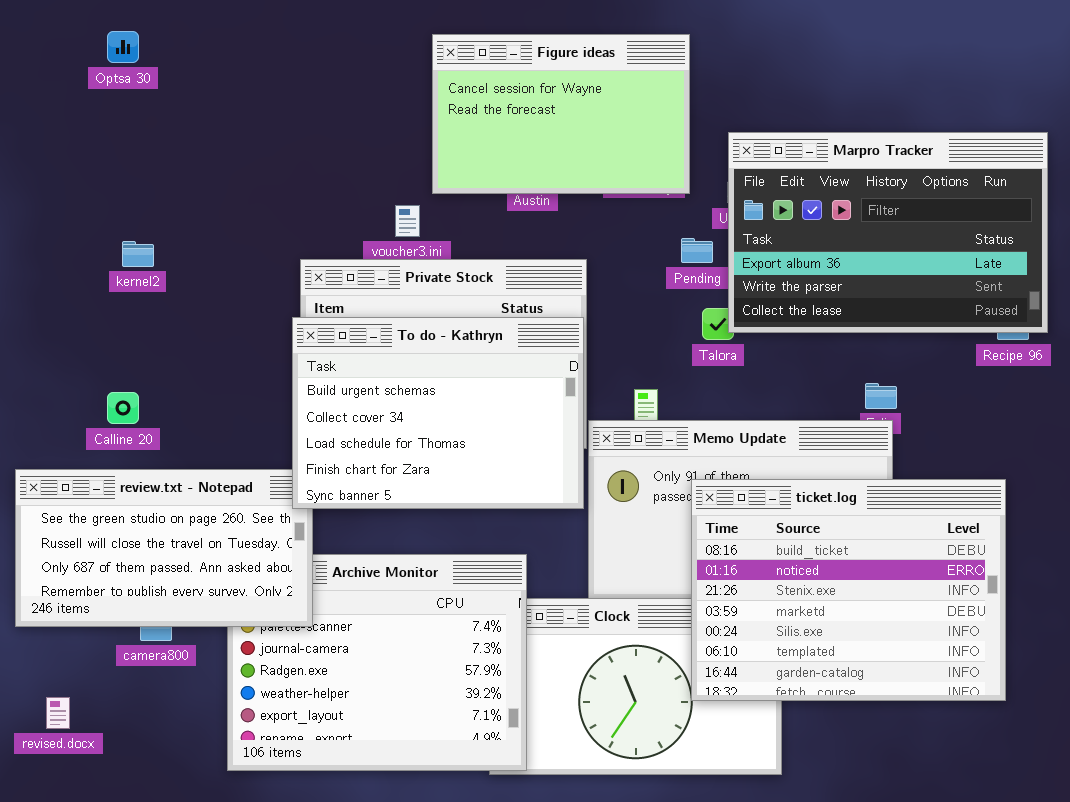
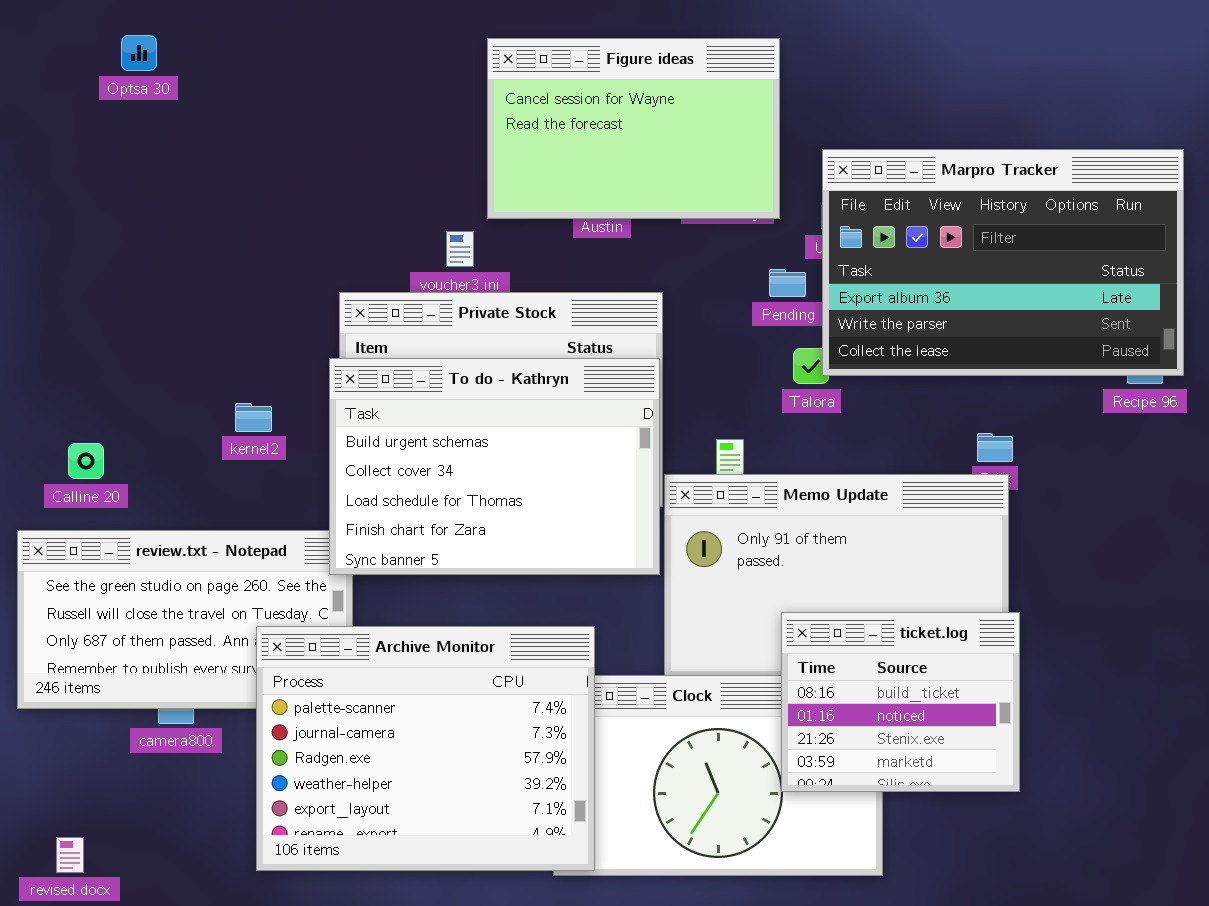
kernel2: [122,241,154,267] -> [235,403,272,432], moved
Calline 20: [107,392,139,424] -> [68,443,104,479], moved
ticket.log: [691,479,1006,701] -> [781,612,1020,792], resized
Archive Monitor: [227,554,527,771] -> [256,626,595,871], raised
revised.docx: [46,697,70,729] -> [56,837,84,873], moved

